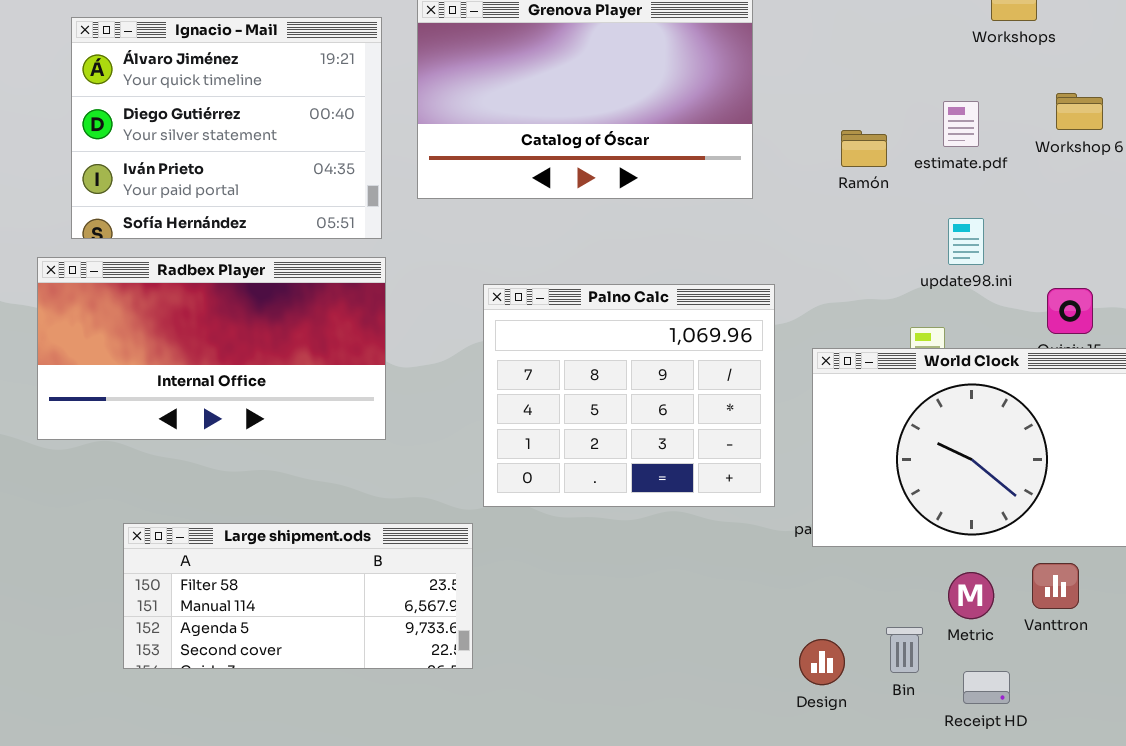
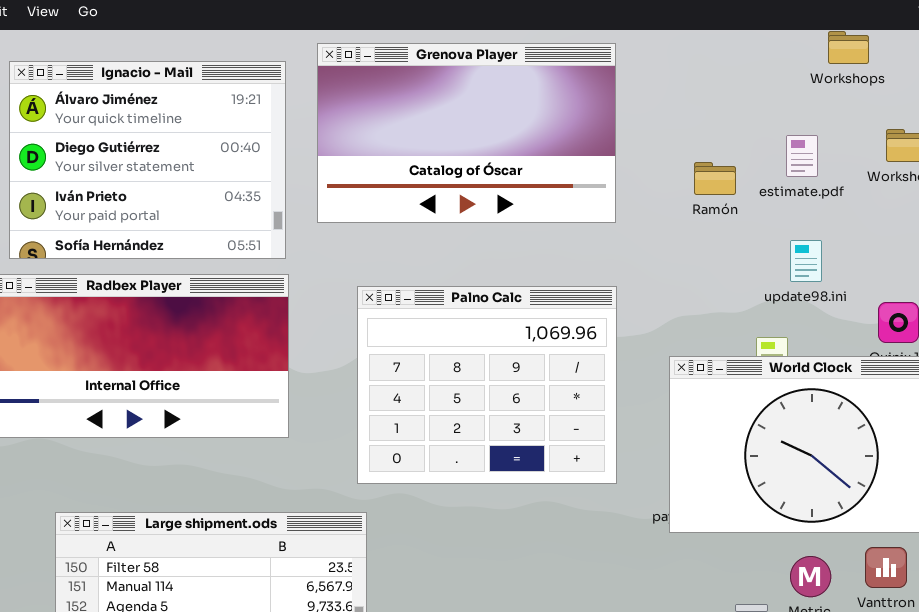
Palno Calc: [483,284,775,507] -> [357,286,617,484], moved

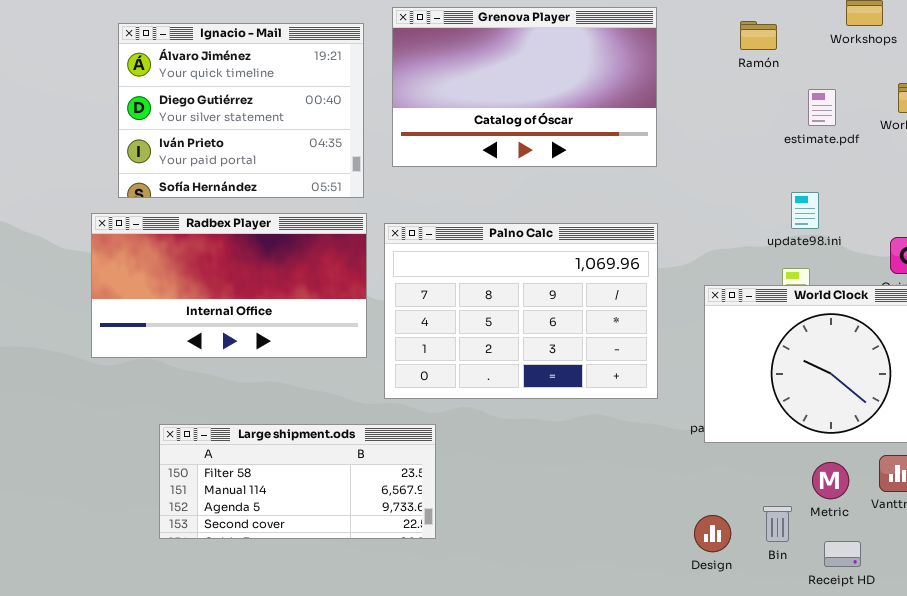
Ramón: [694,162,736,195] -> [740,21,777,50], moved
update98.ini: [790,240,822,282] -> [791,192,819,229], moved
Palno Calc: [357,286,617,484] -> [384,223,658,399], resized

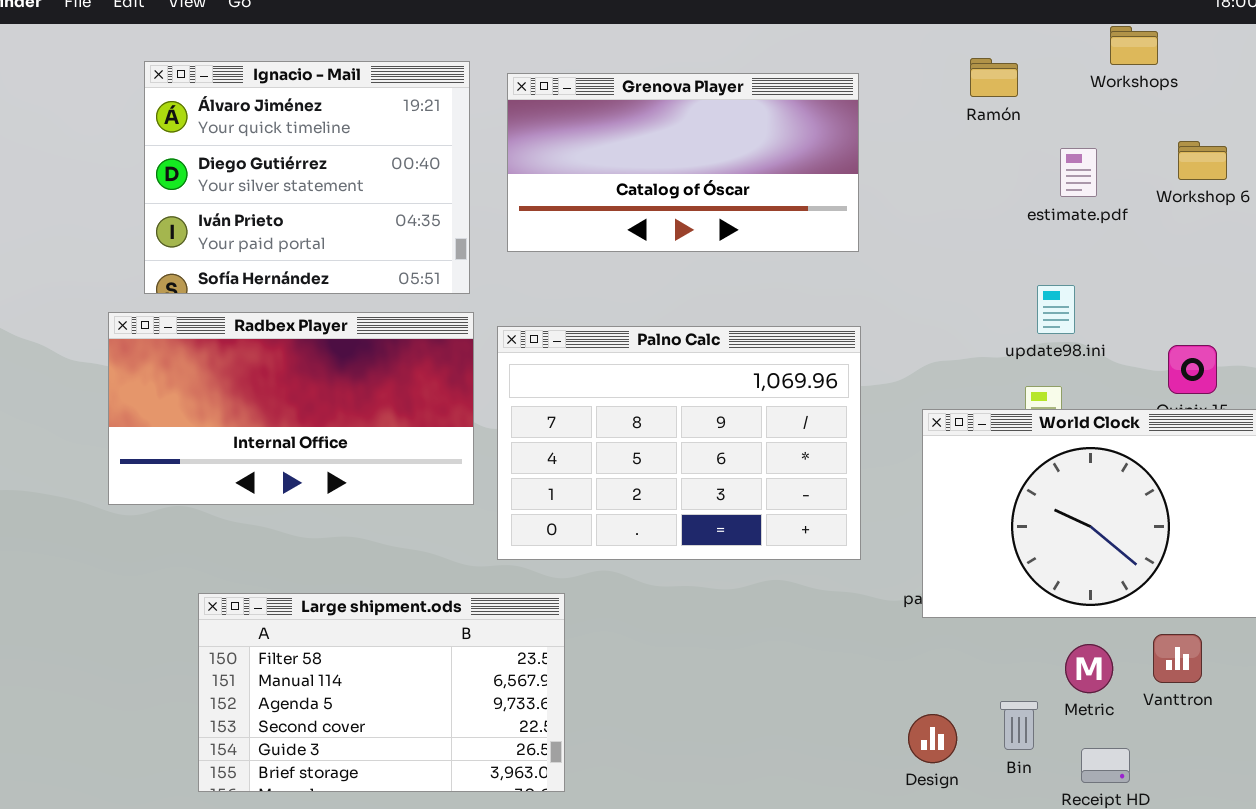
Grenova Player: [392,7,657,167] -> [507,73,859,252], resized
Large shipment.ods: [159,424,436,539] -> [198,593,565,792], resized

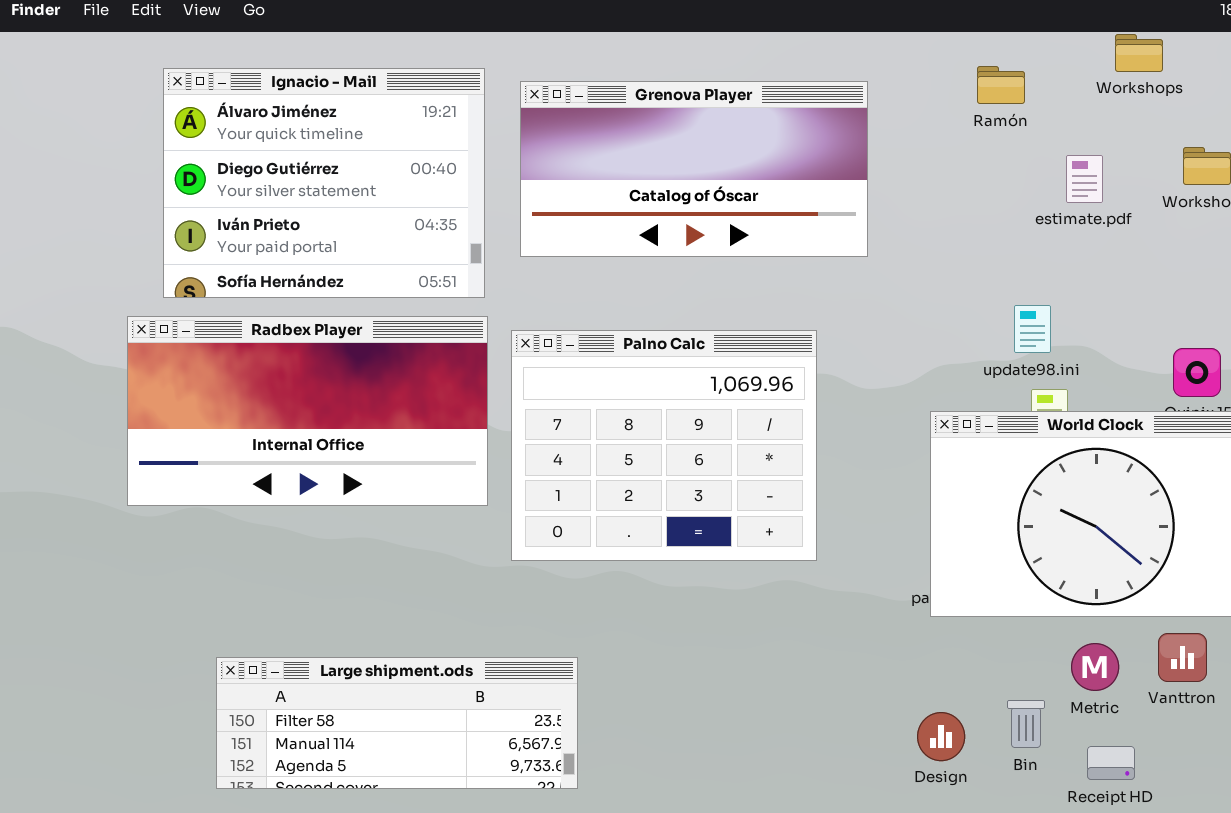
update98.ini: [1037,285,1075,334] -> [1014,305,1051,353], moved
Palno Calc: [497,326,861,560] -> [511,330,817,561], resized
Large shipment.ods: [198,593,565,792] -> [216,657,578,789], resized

